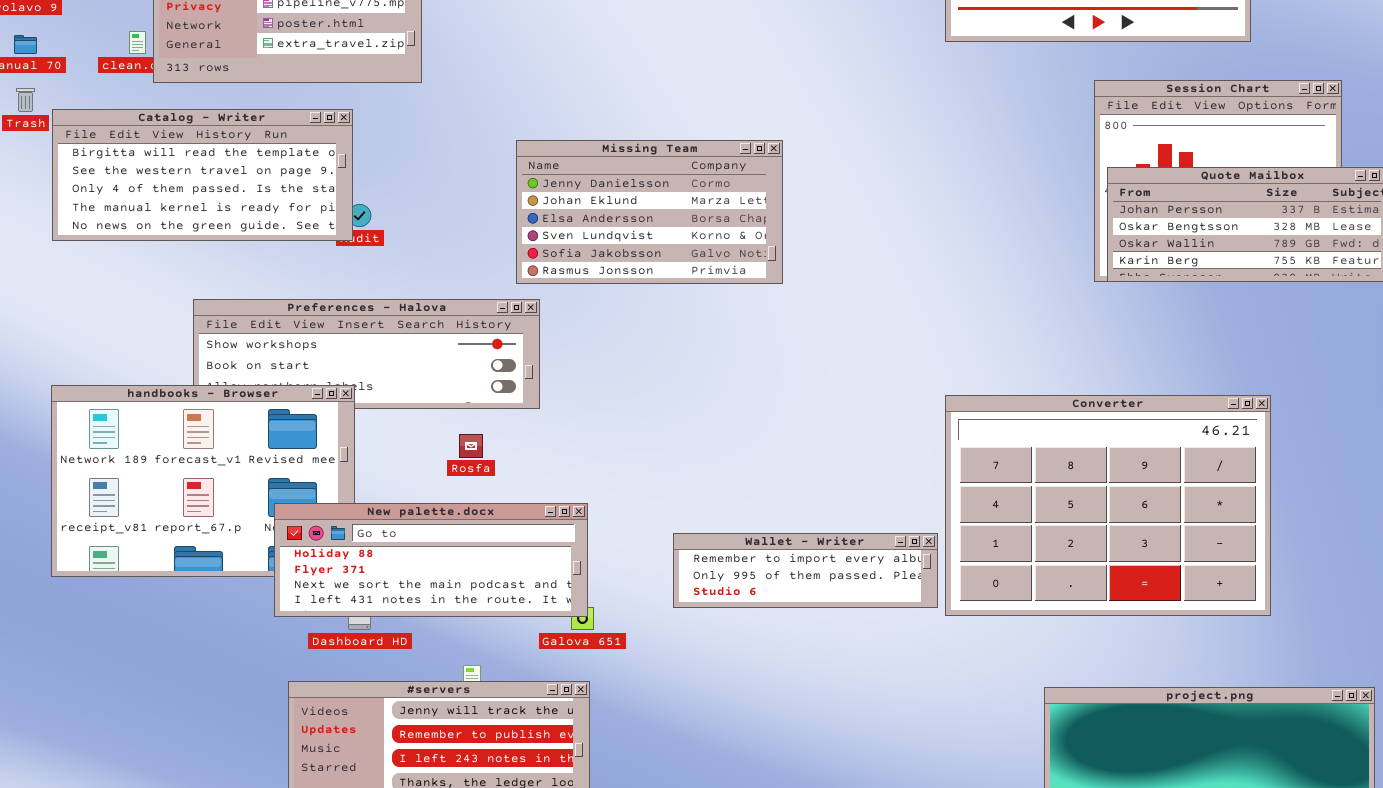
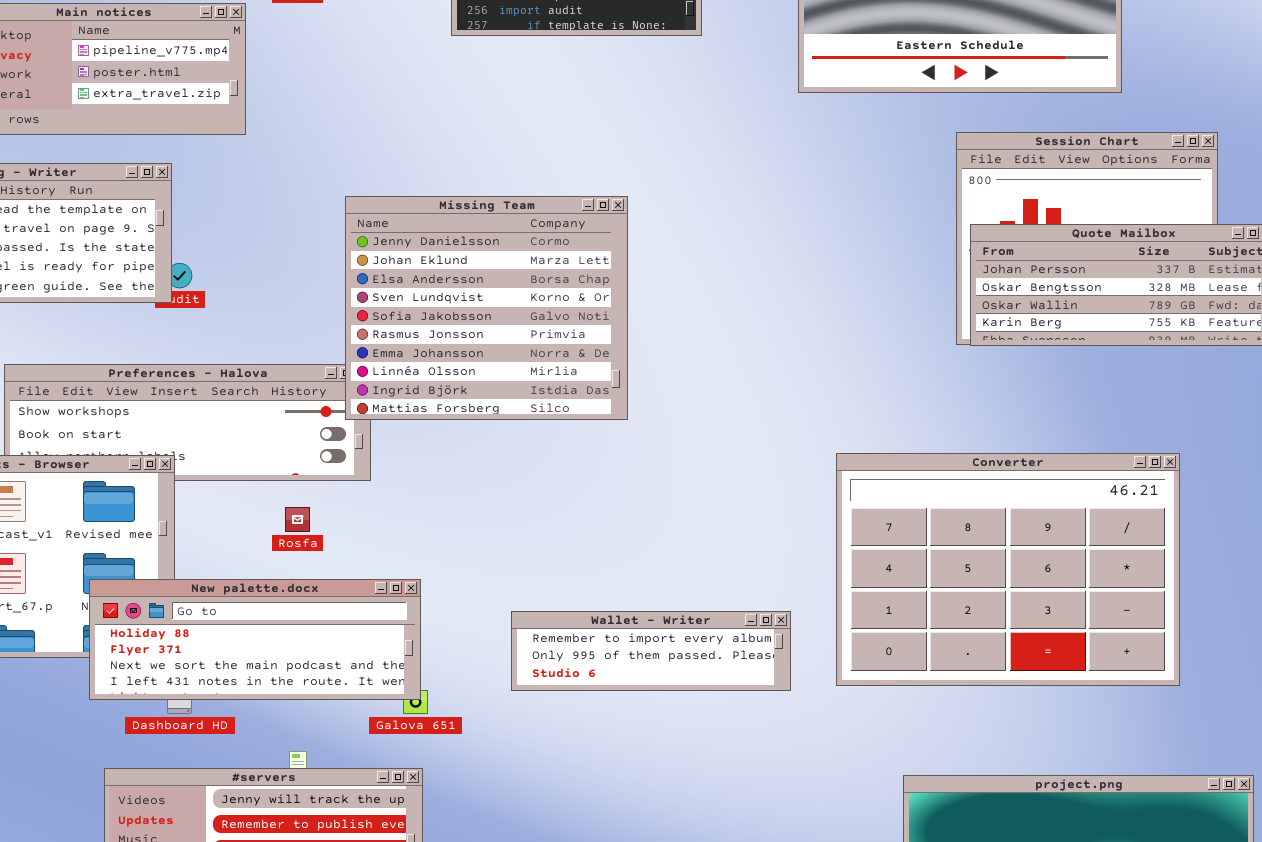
Missing Team: [516,140,783,284] -> [345,196,628,420], resized
Converter: [945,395,1271,616] -> [836,453,1180,686], moved

